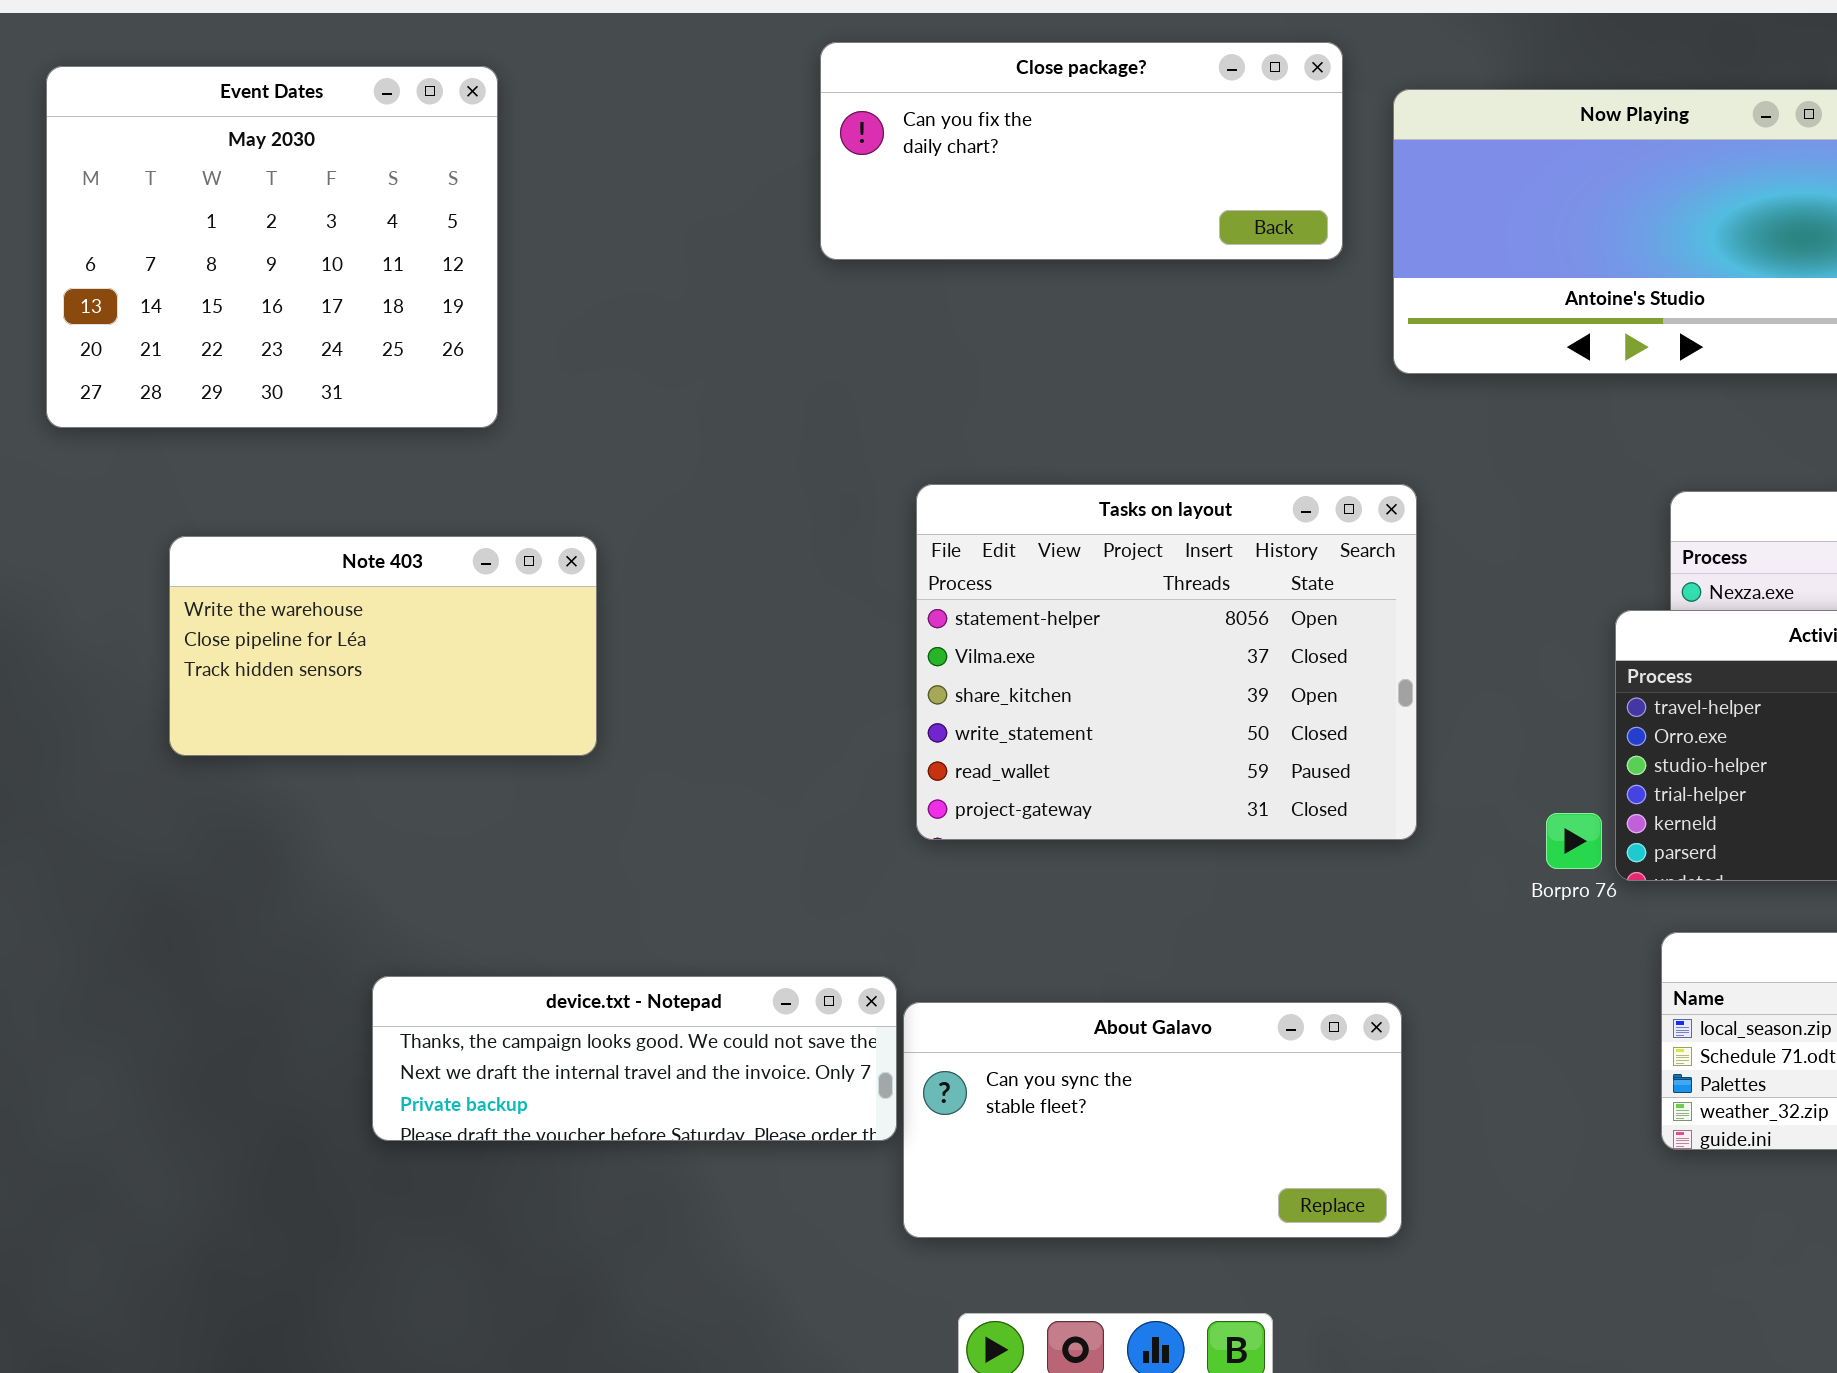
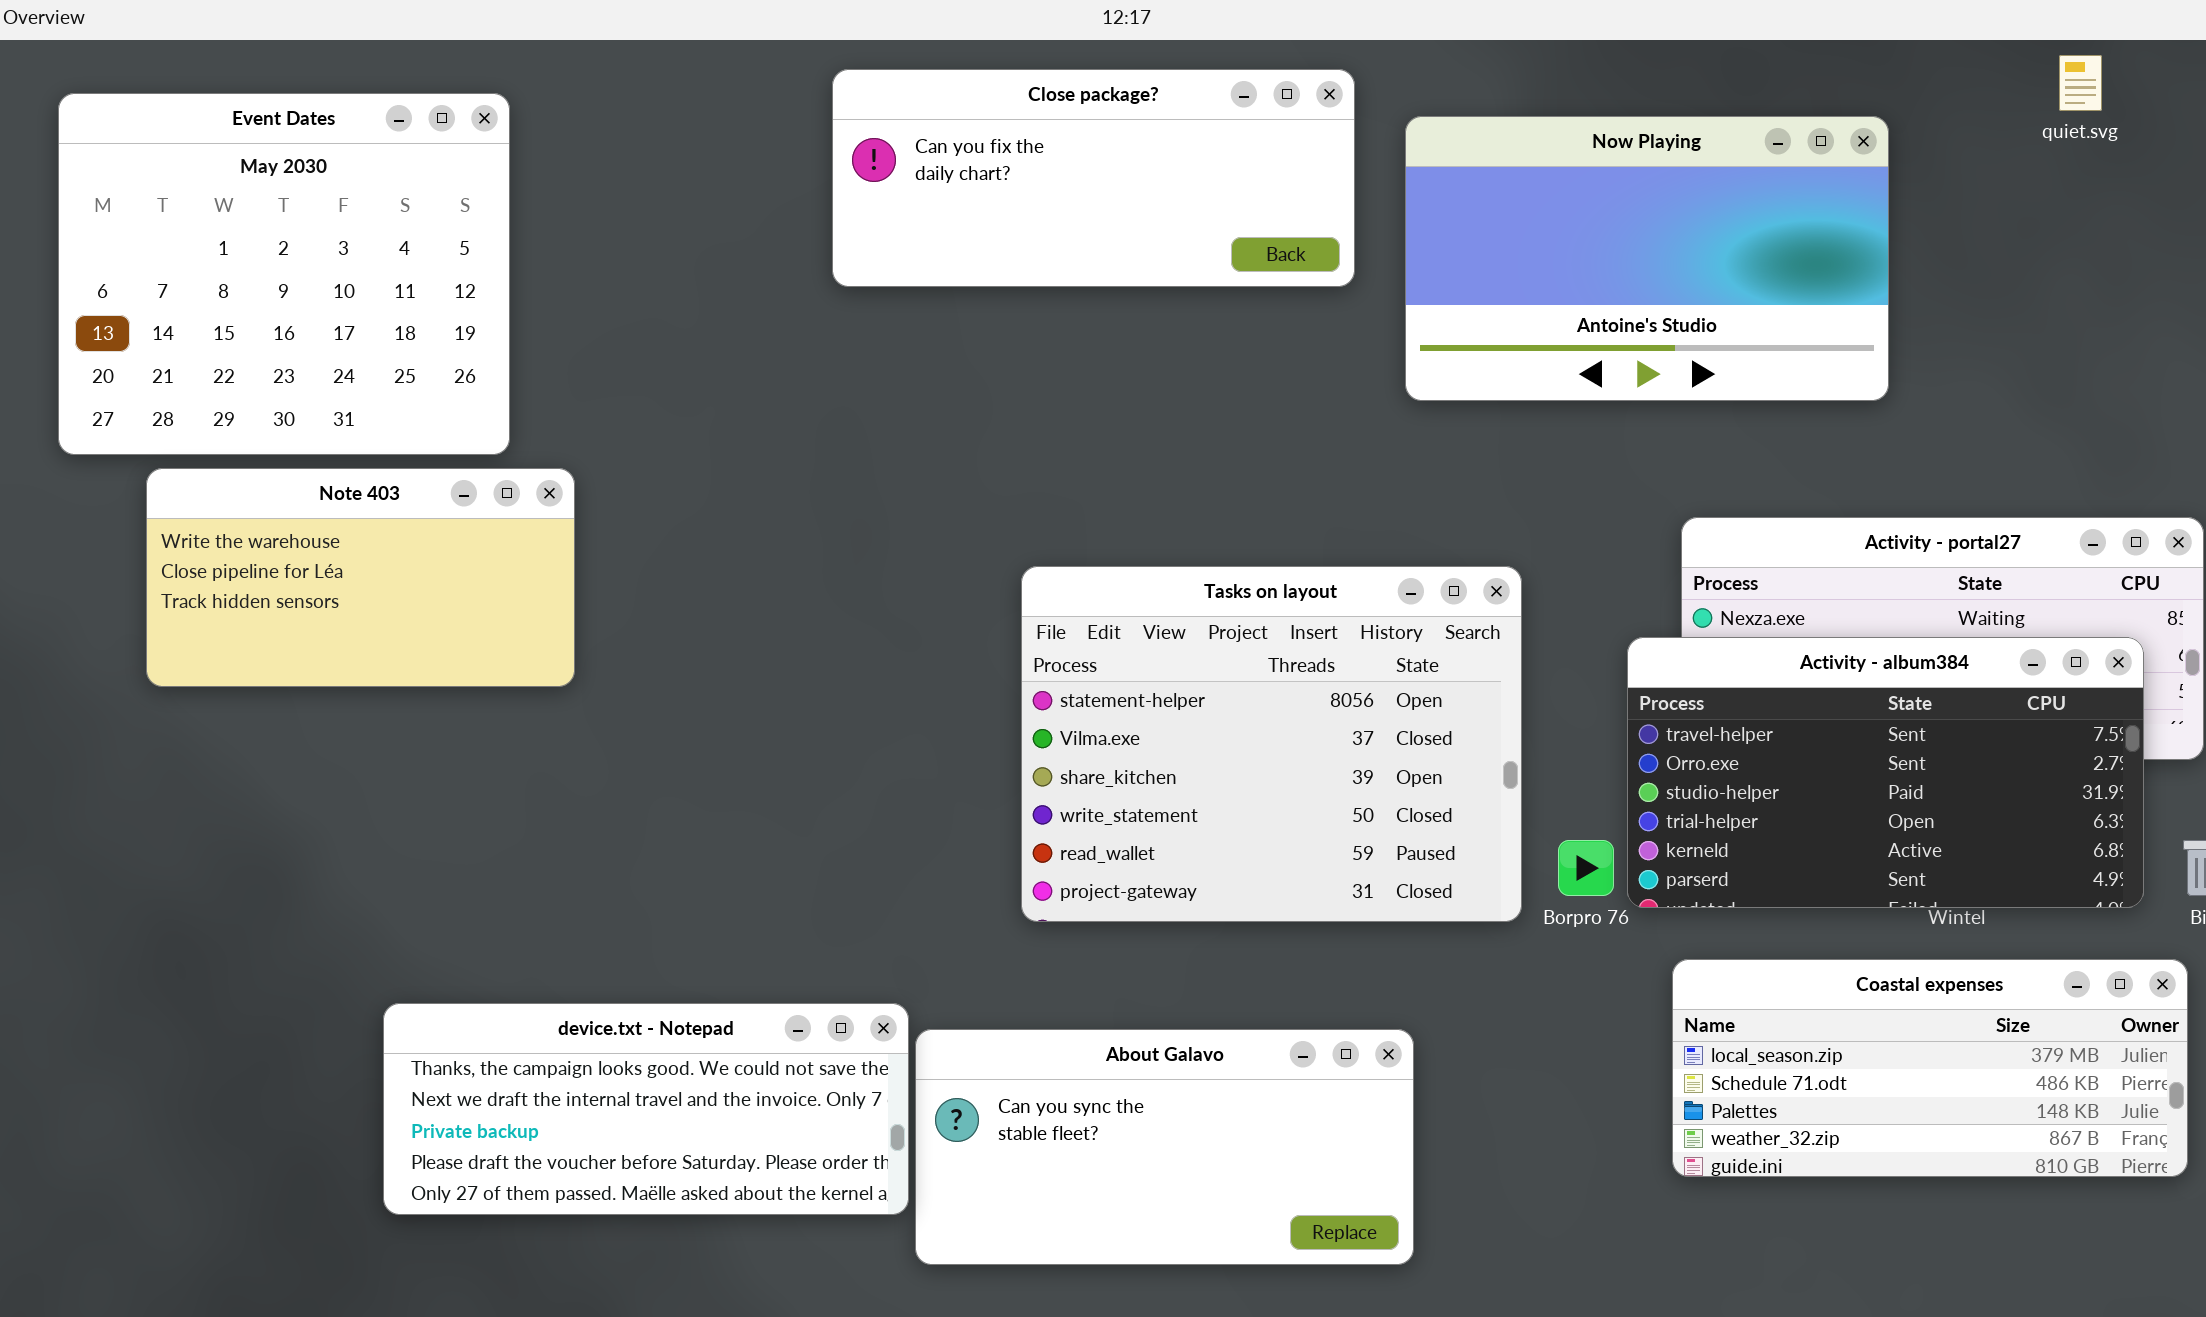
Tasks on layout: [916,484,1417,840] -> [1021,566,1522,922], moved
Note 403: [169,536,597,756] -> [146,468,575,687], moved
device.txt - Notepad: [372,976,897,1141] -> [383,1003,909,1215], resized

